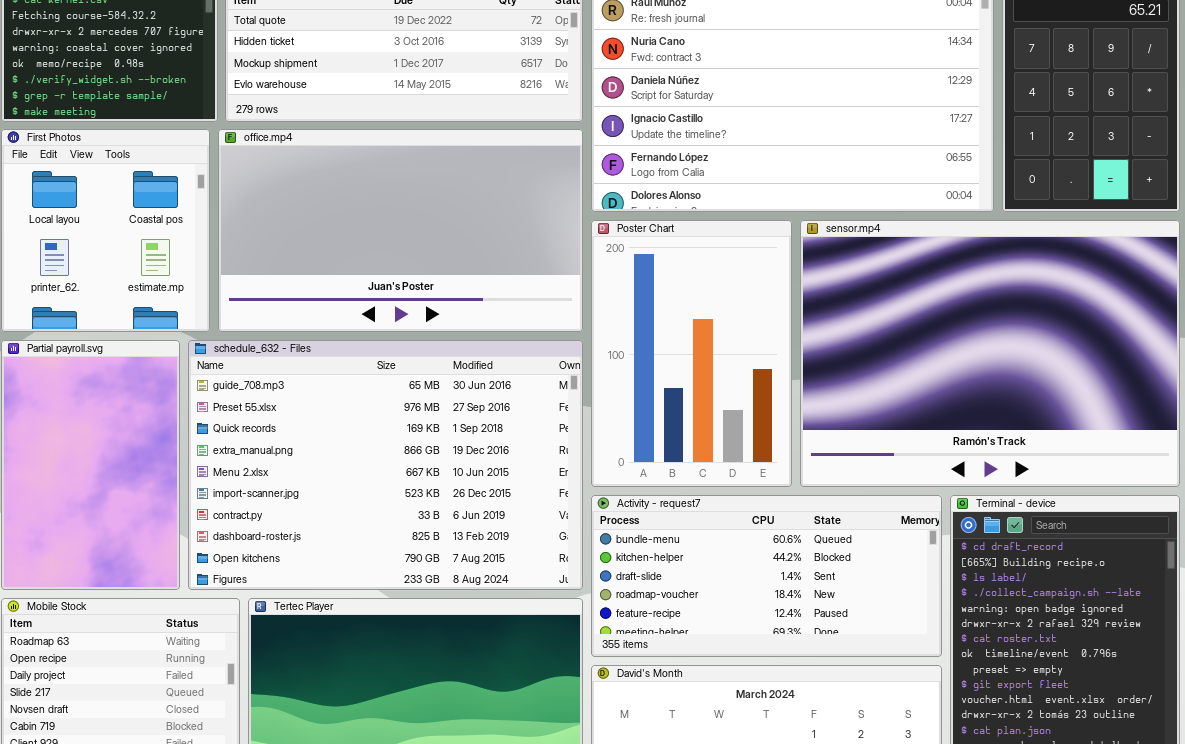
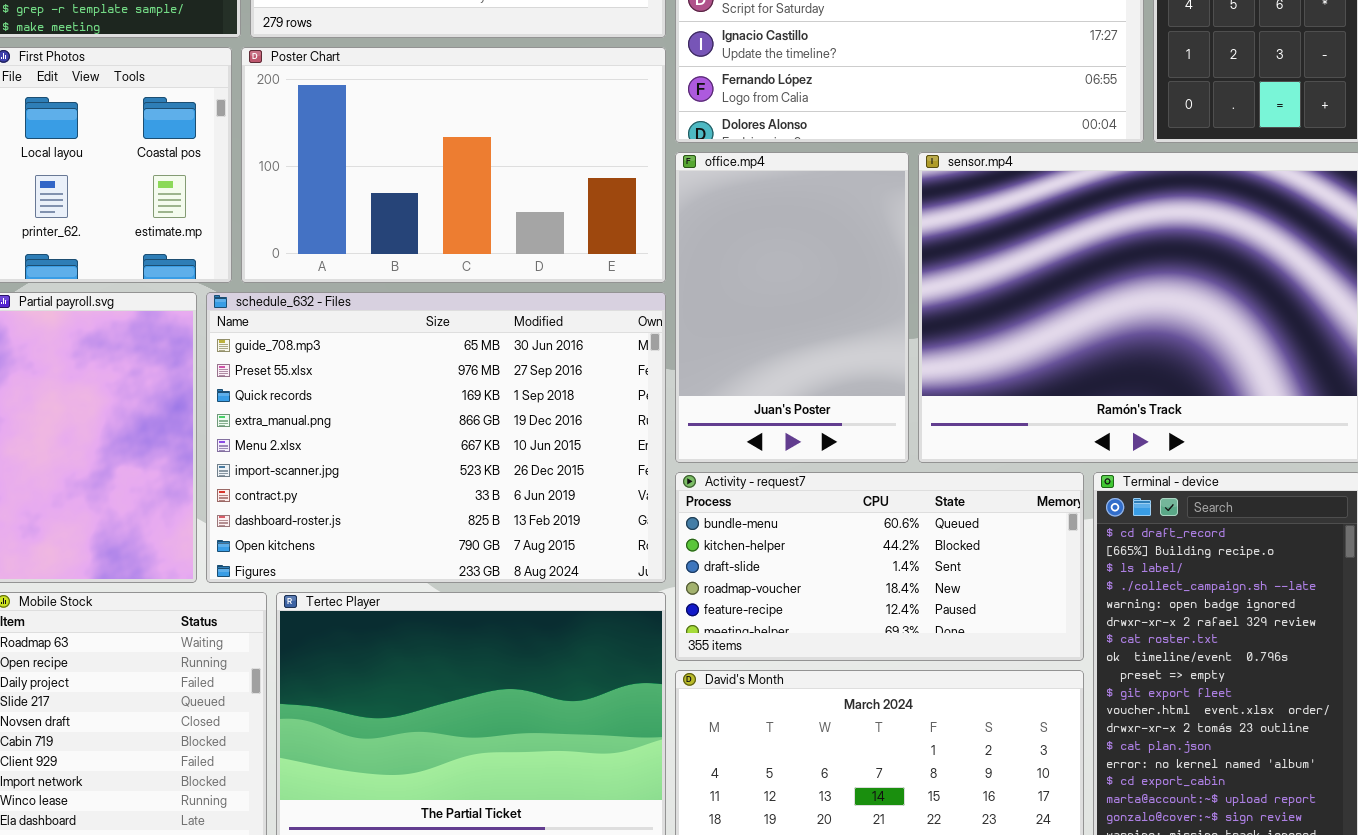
office.mp4: [218,129,583,332] -> [675,152,909,463], moved, resized
Poster Chart: [591,220,792,487] -> [241,47,666,283], moved, resized

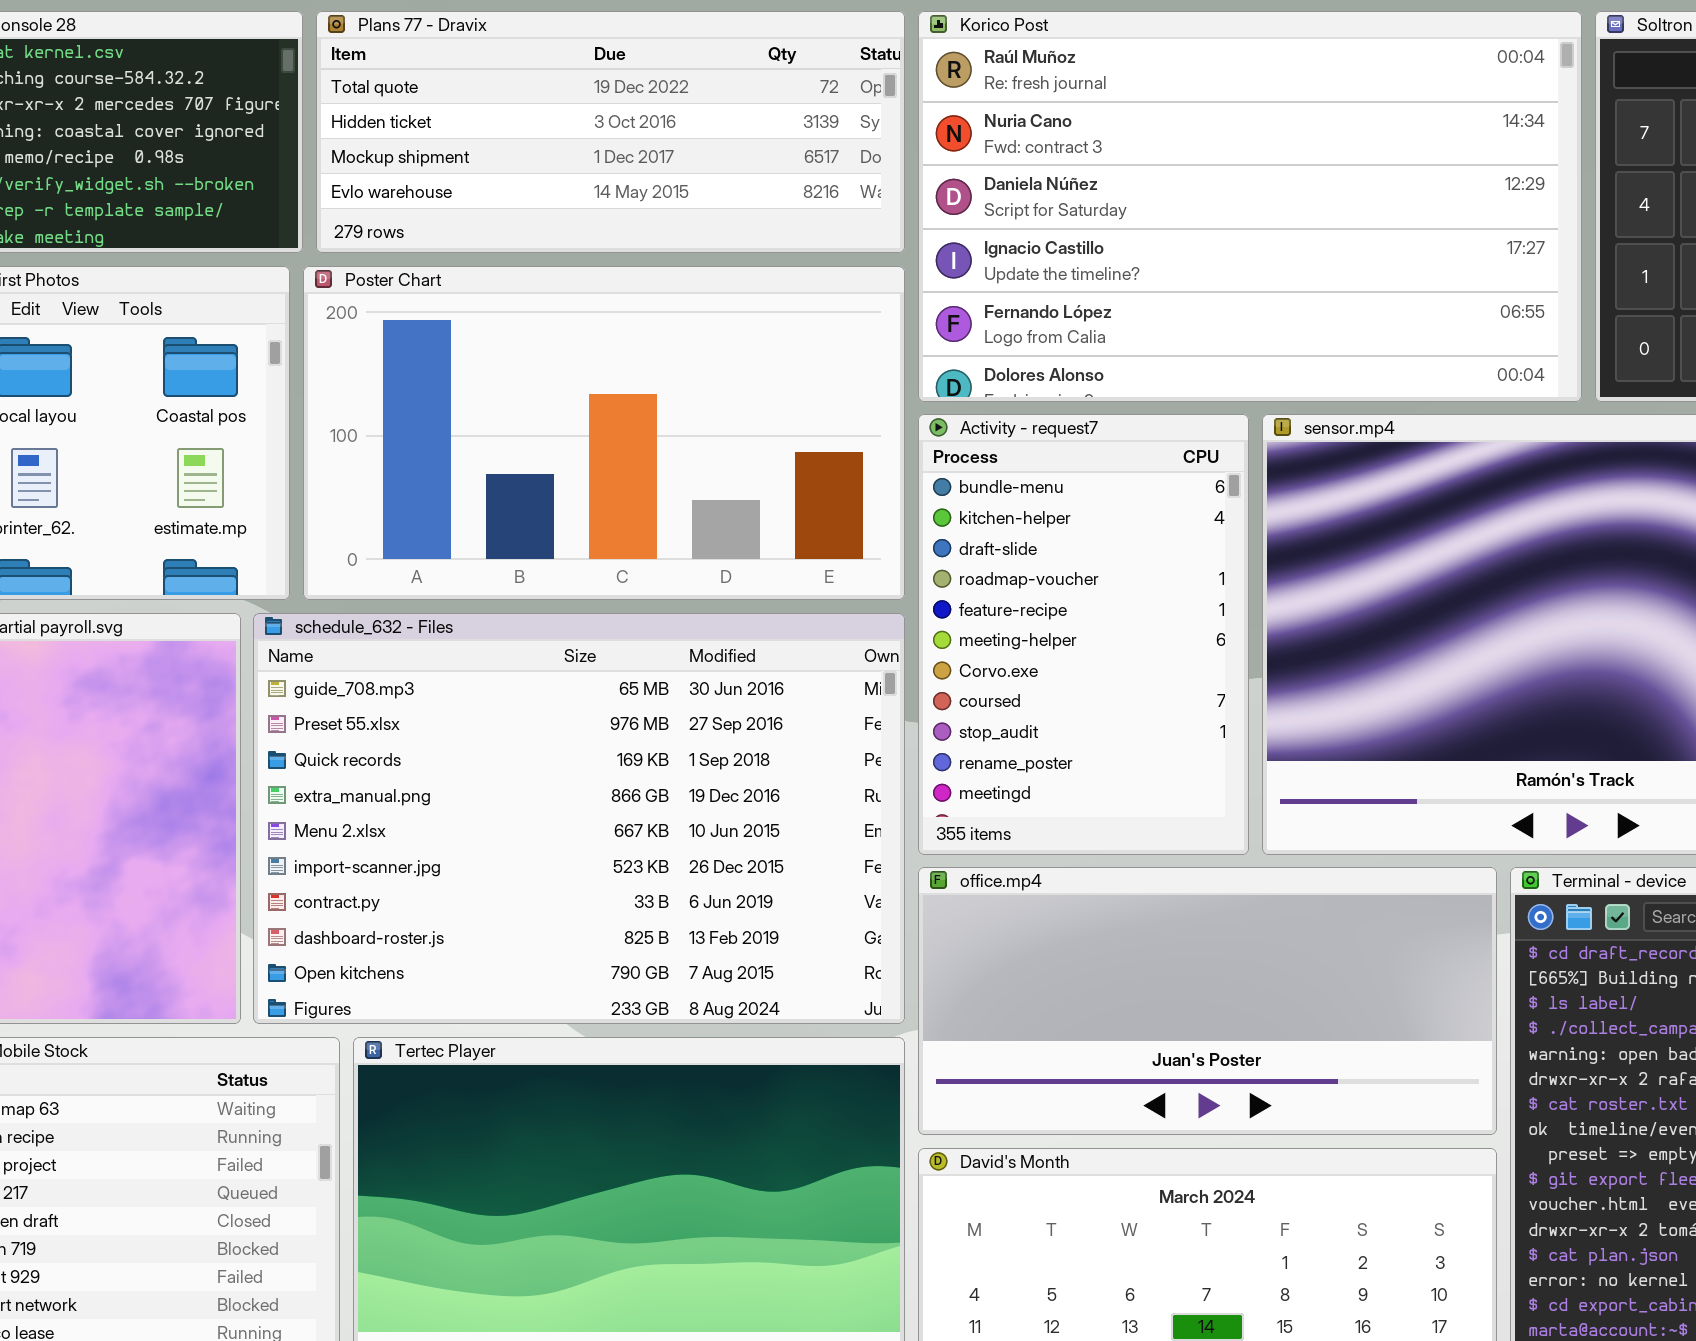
office.mp4: [675,152,909,463] -> [918,867,1497,1135], moved, resized
Activity - request7: [675,472,1084,661] -> [918,414,1249,855], moved, resized

